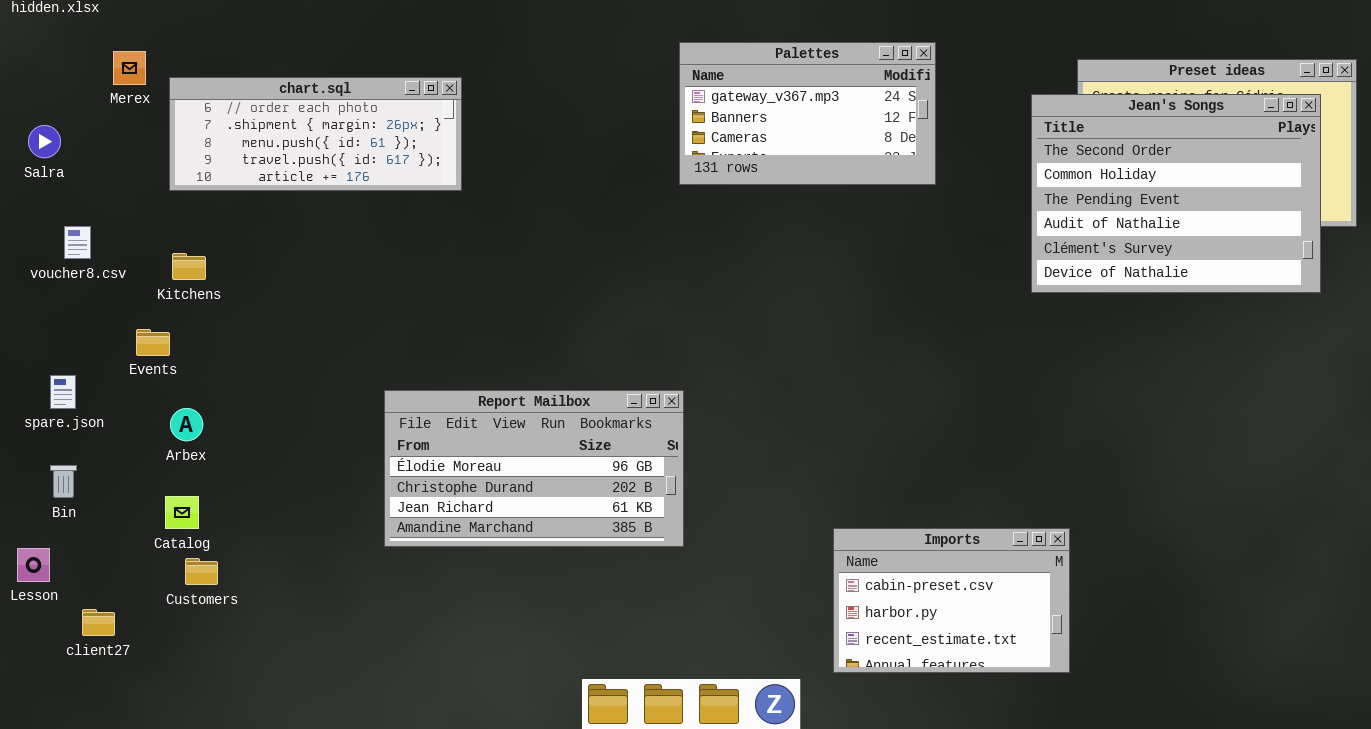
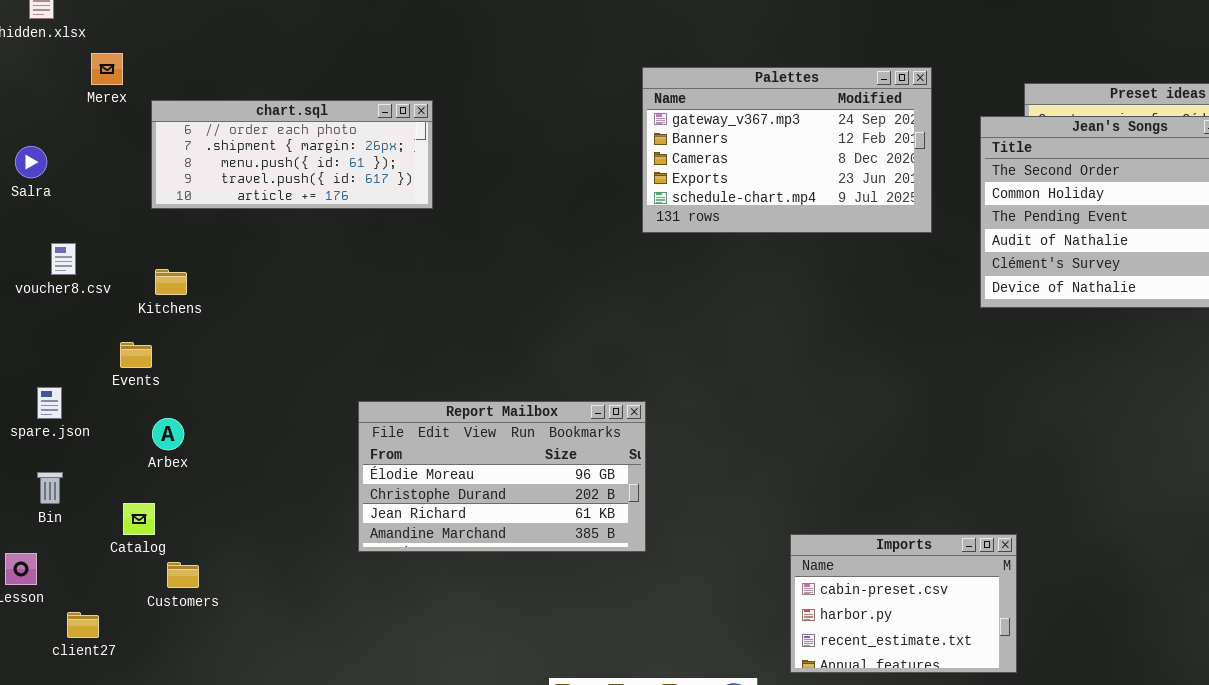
Palettes: [679,42,936,185] -> [642,67,932,233], resized
Merex: [113,51,146,85] -> [91,53,123,85], moved
Catalog: [165,496,199,529] -> [123,503,155,535], moved

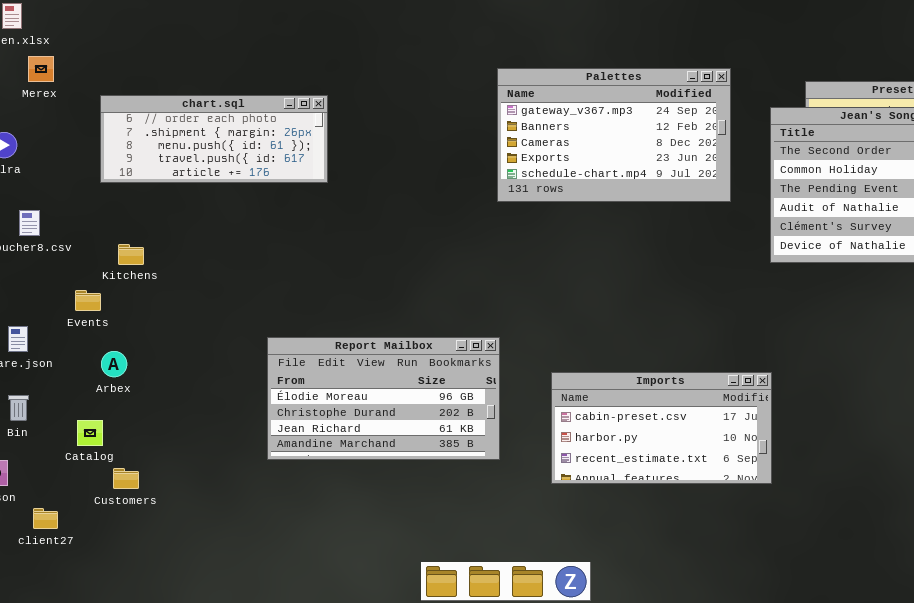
Merex: [91,53,123,85] -> [28,56,54,82], moved
Kitchens: [155,269,187,295] -> [118,244,144,265], moved
Imports: [790,534,1017,673] -> [551,372,772,484], moved, resized

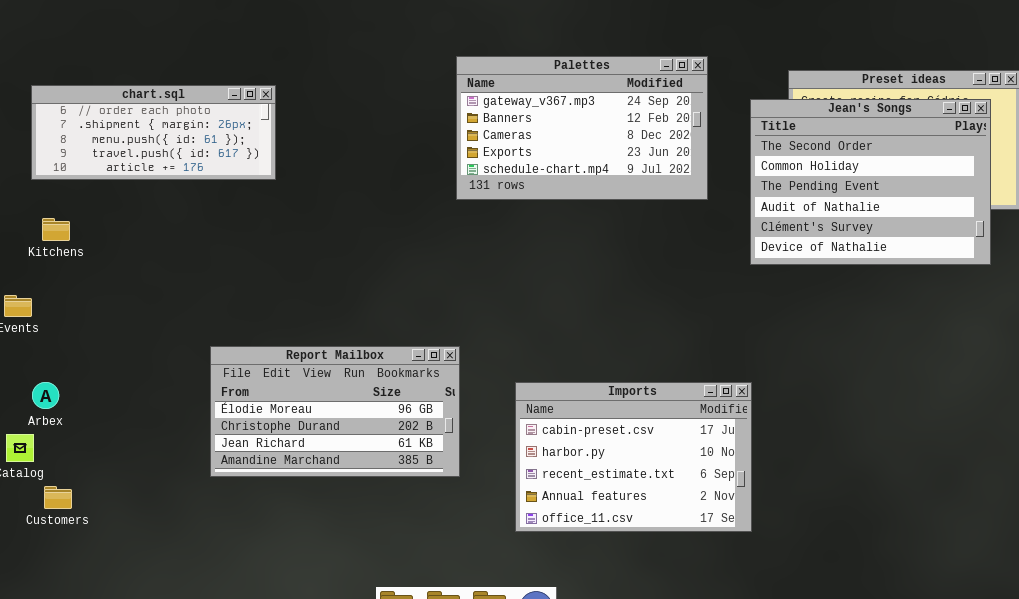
Kitchens: [118,244,144,265] -> [42,218,70,241], moved
Arbex: [101,351,127,377] -> [32,382,59,409], moved
Imports: [551,372,772,484] -> [515,382,752,532], resized

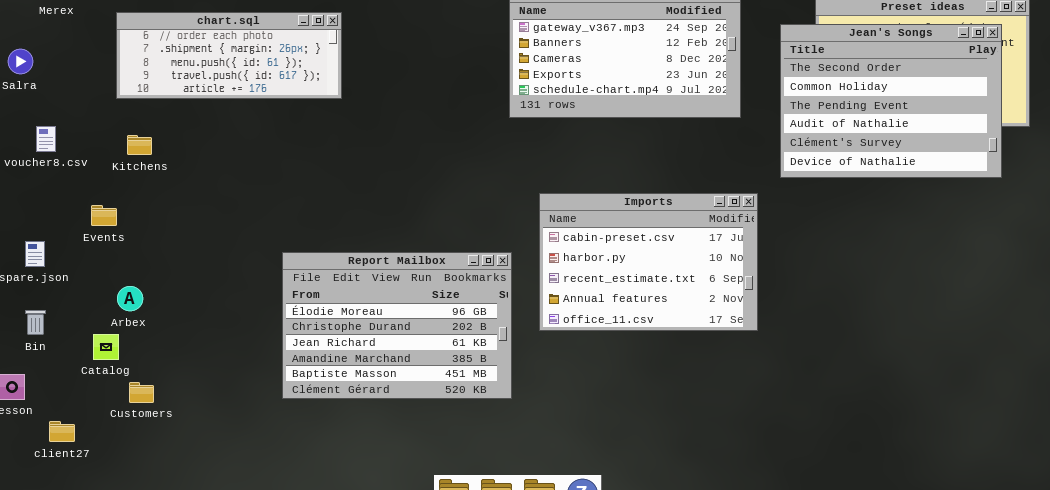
Report Mailbox: [210,346,460,477] -> [282,252,512,399], resized
Imports: [515,382,752,532] -> [539,193,758,331], moved

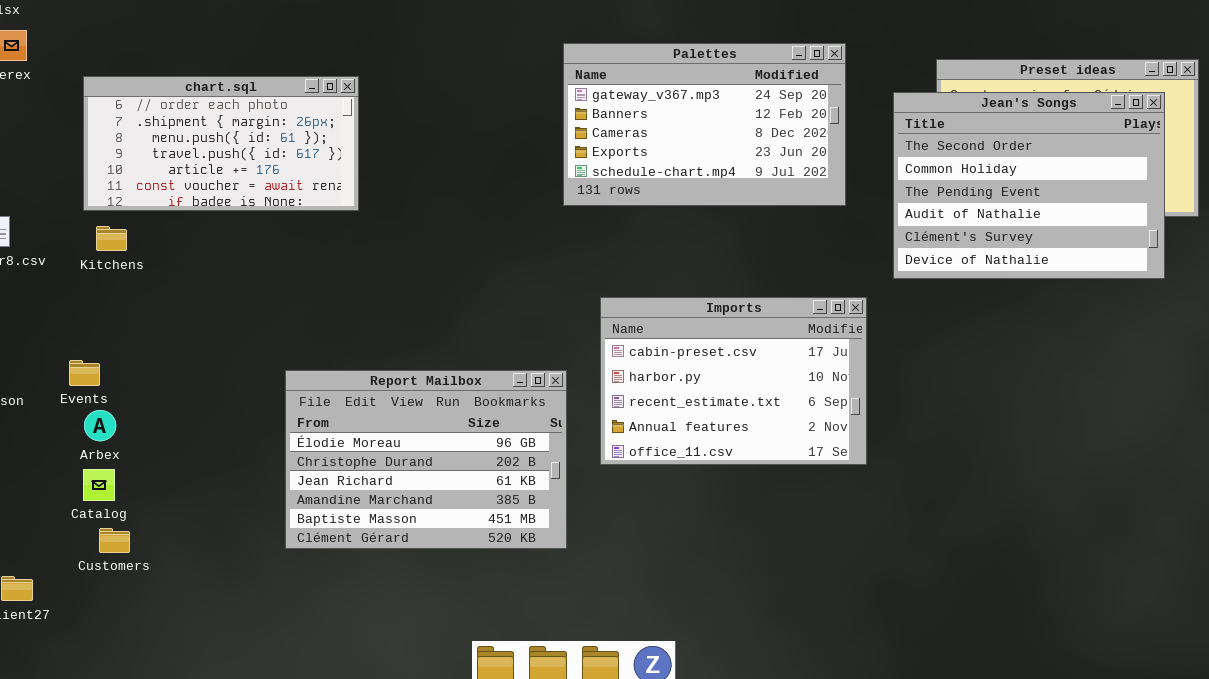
chart.sql: [116,12,342,99] -> [83,76,359,211], resized
Events: [91,205,117,226] -> [69,360,100,386], moved
Catalog: [93,334,119,360] -> [83,469,115,501], moved

